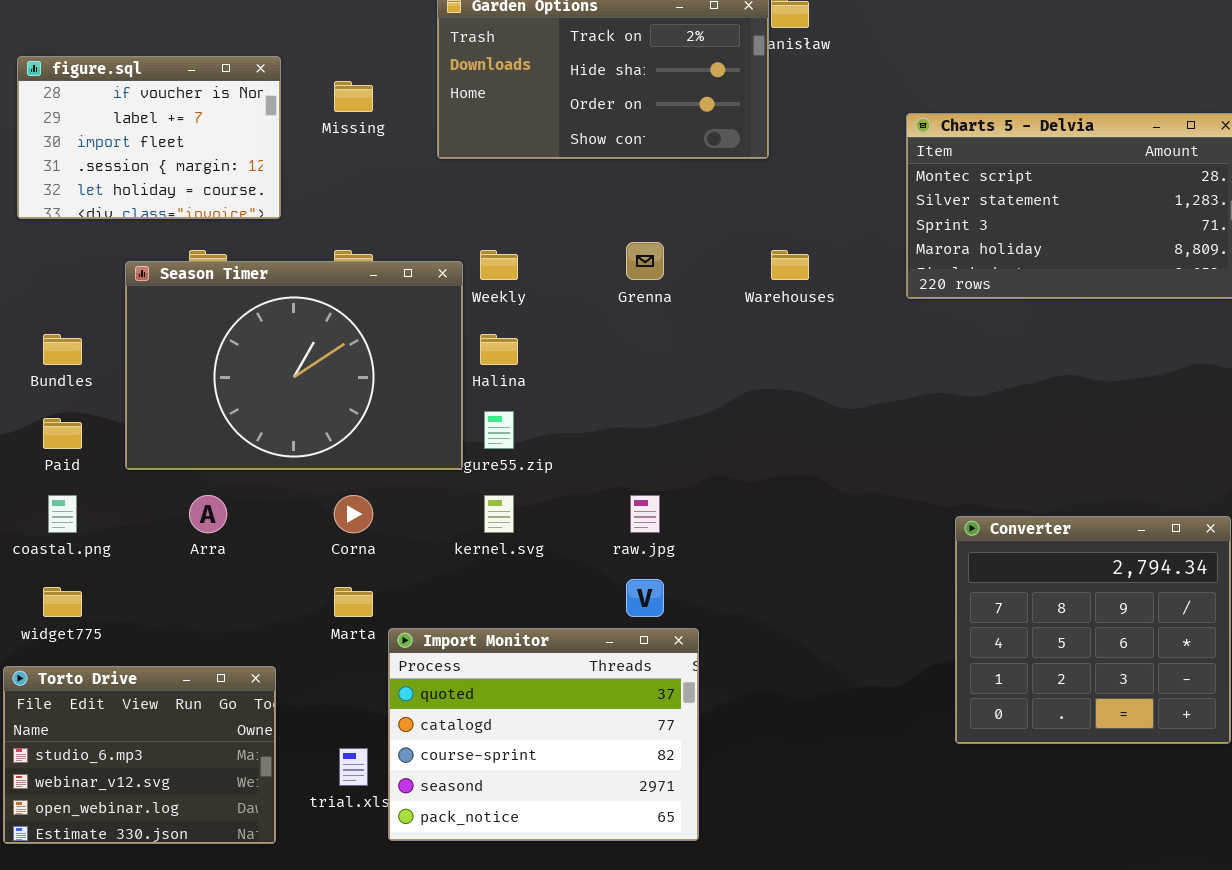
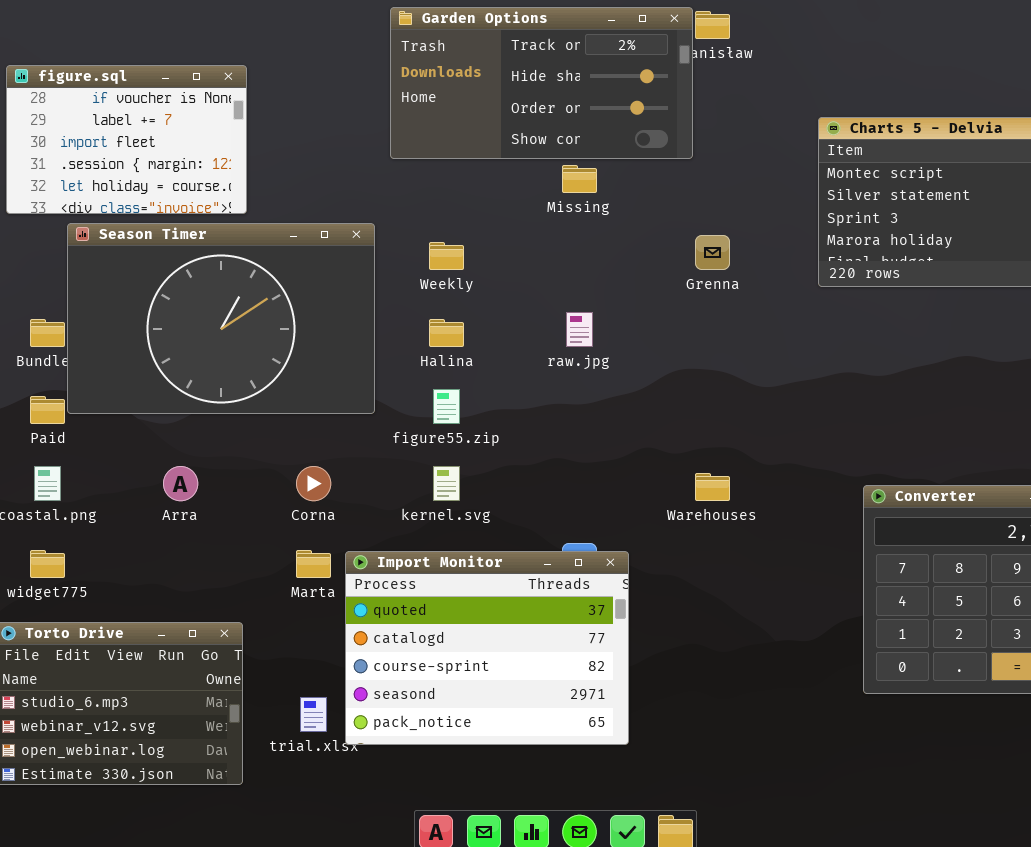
Missing: [334,81,373,112] -> [562,165,597,193], moved
Grenna: [626,242,664,280] -> [695,235,730,270], moved
Warehouses: [771,250,809,280] -> [695,473,730,501], moved
Season Timer: [125,261,463,470] -> [67,223,375,414], moved
raw.jpg: [630,495,660,533] -> [566,312,593,347], moved
Import Monitor: [388,628,699,841] -> [345,551,629,745], moved

